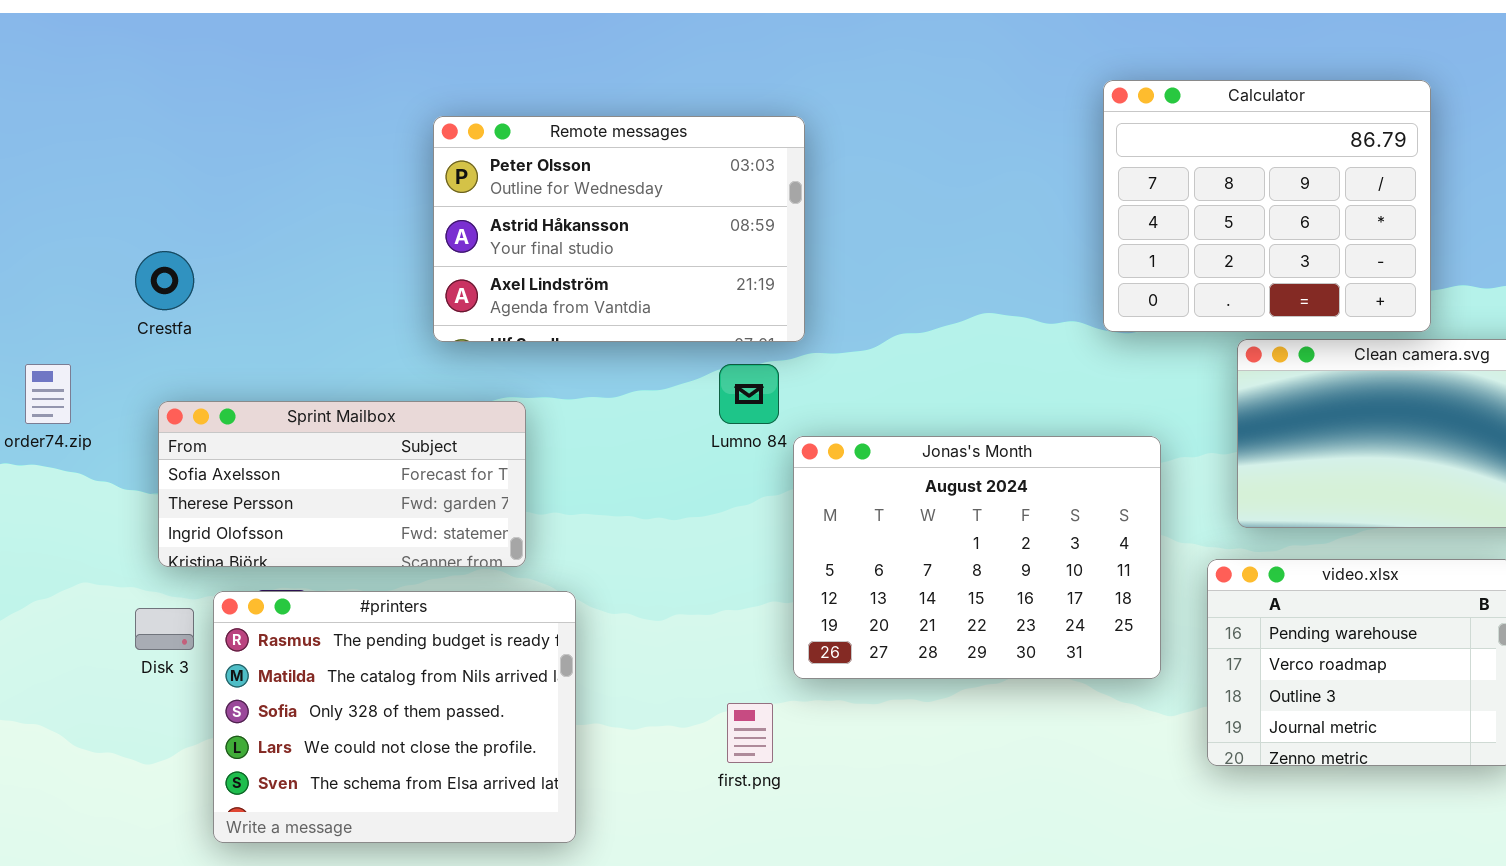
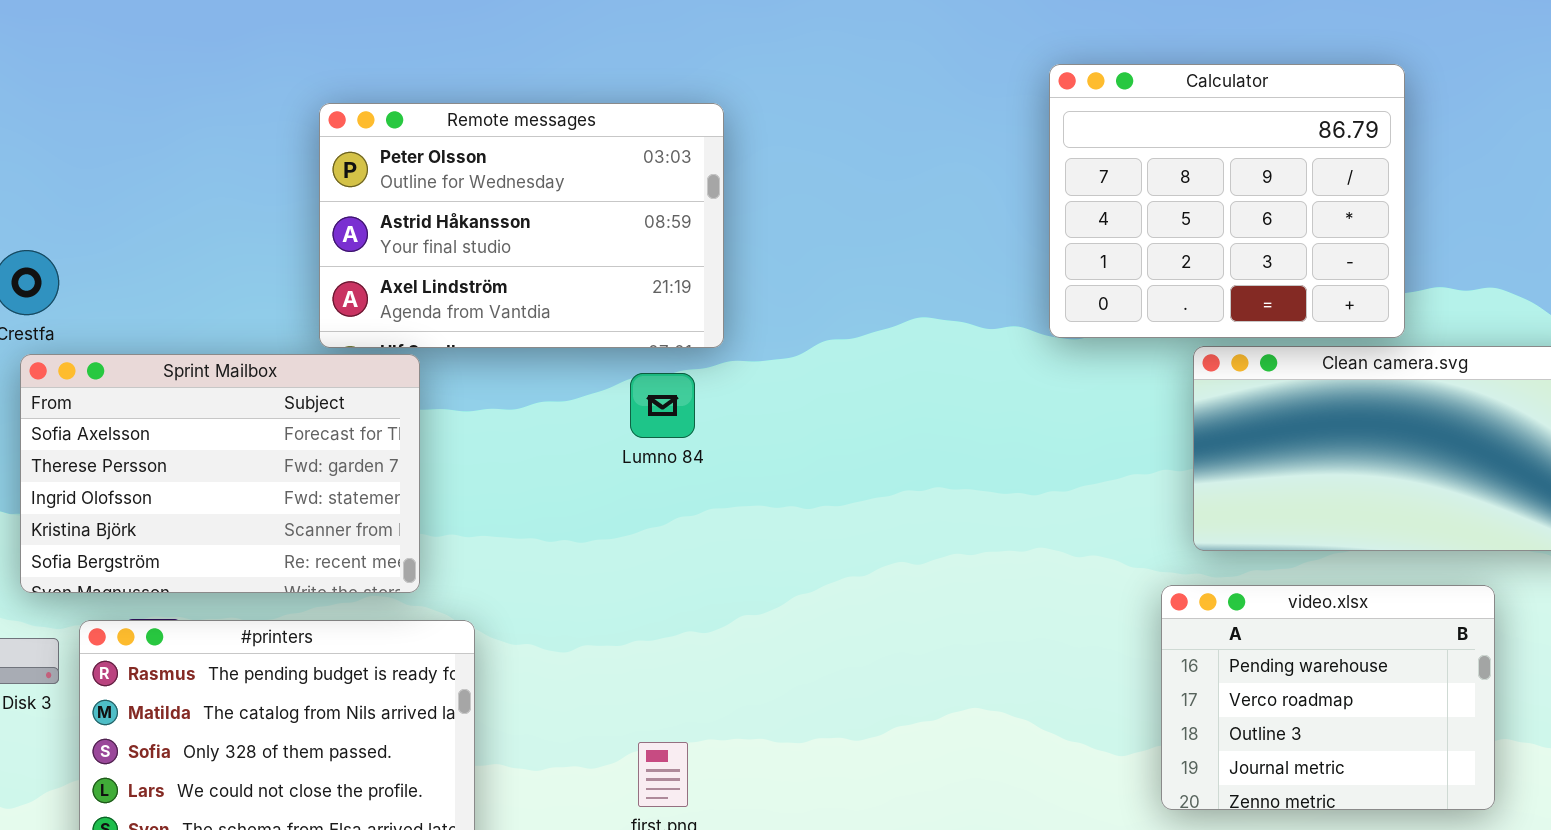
Sprint Mailbox: [158,401,526,567] -> [20,354,420,593], resized
Jonas's Month: [793,436,1161,679] -> none, closed

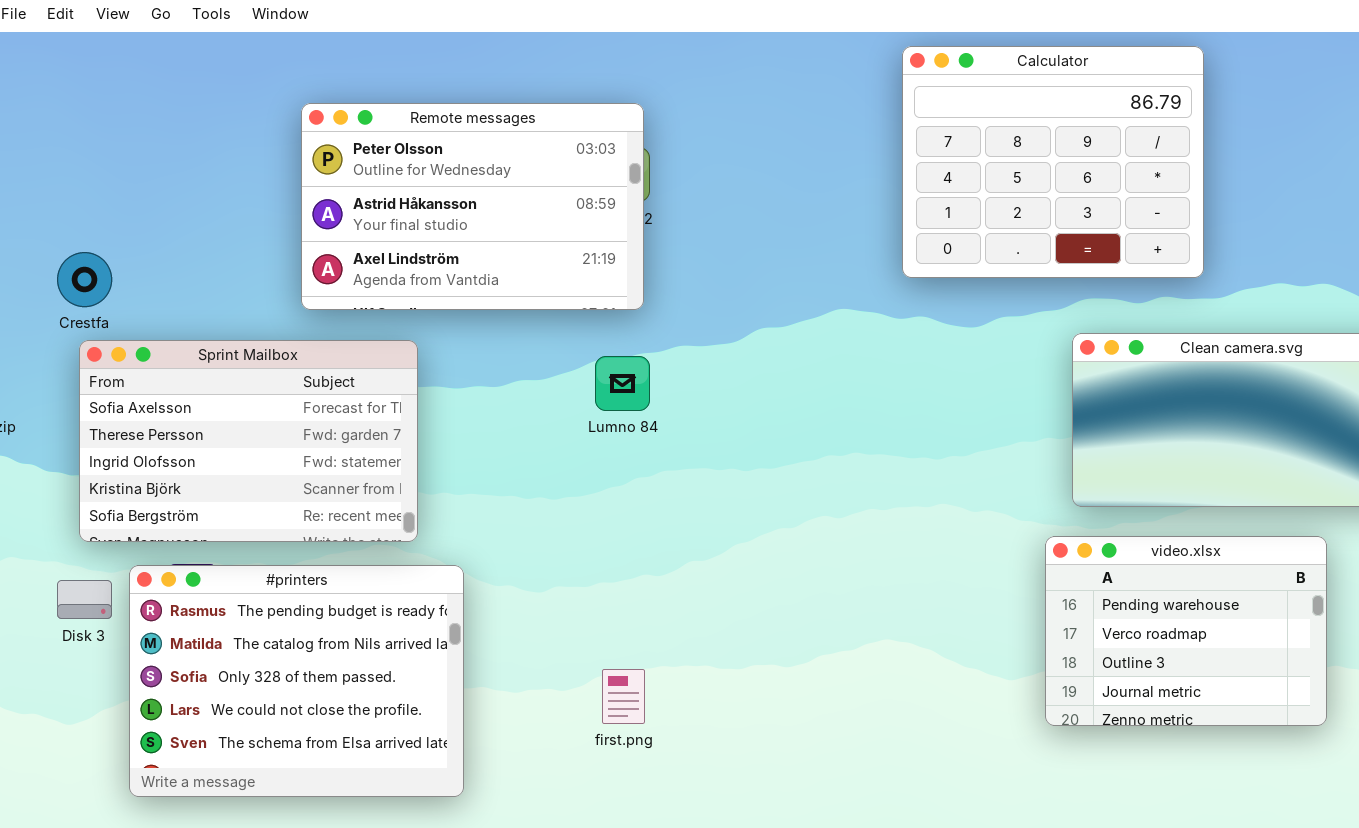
Calculator: [1049,64,1405,338] -> [902,46,1204,278], moved
Remote messages: [319,103,724,348] -> [301,103,644,310], moved

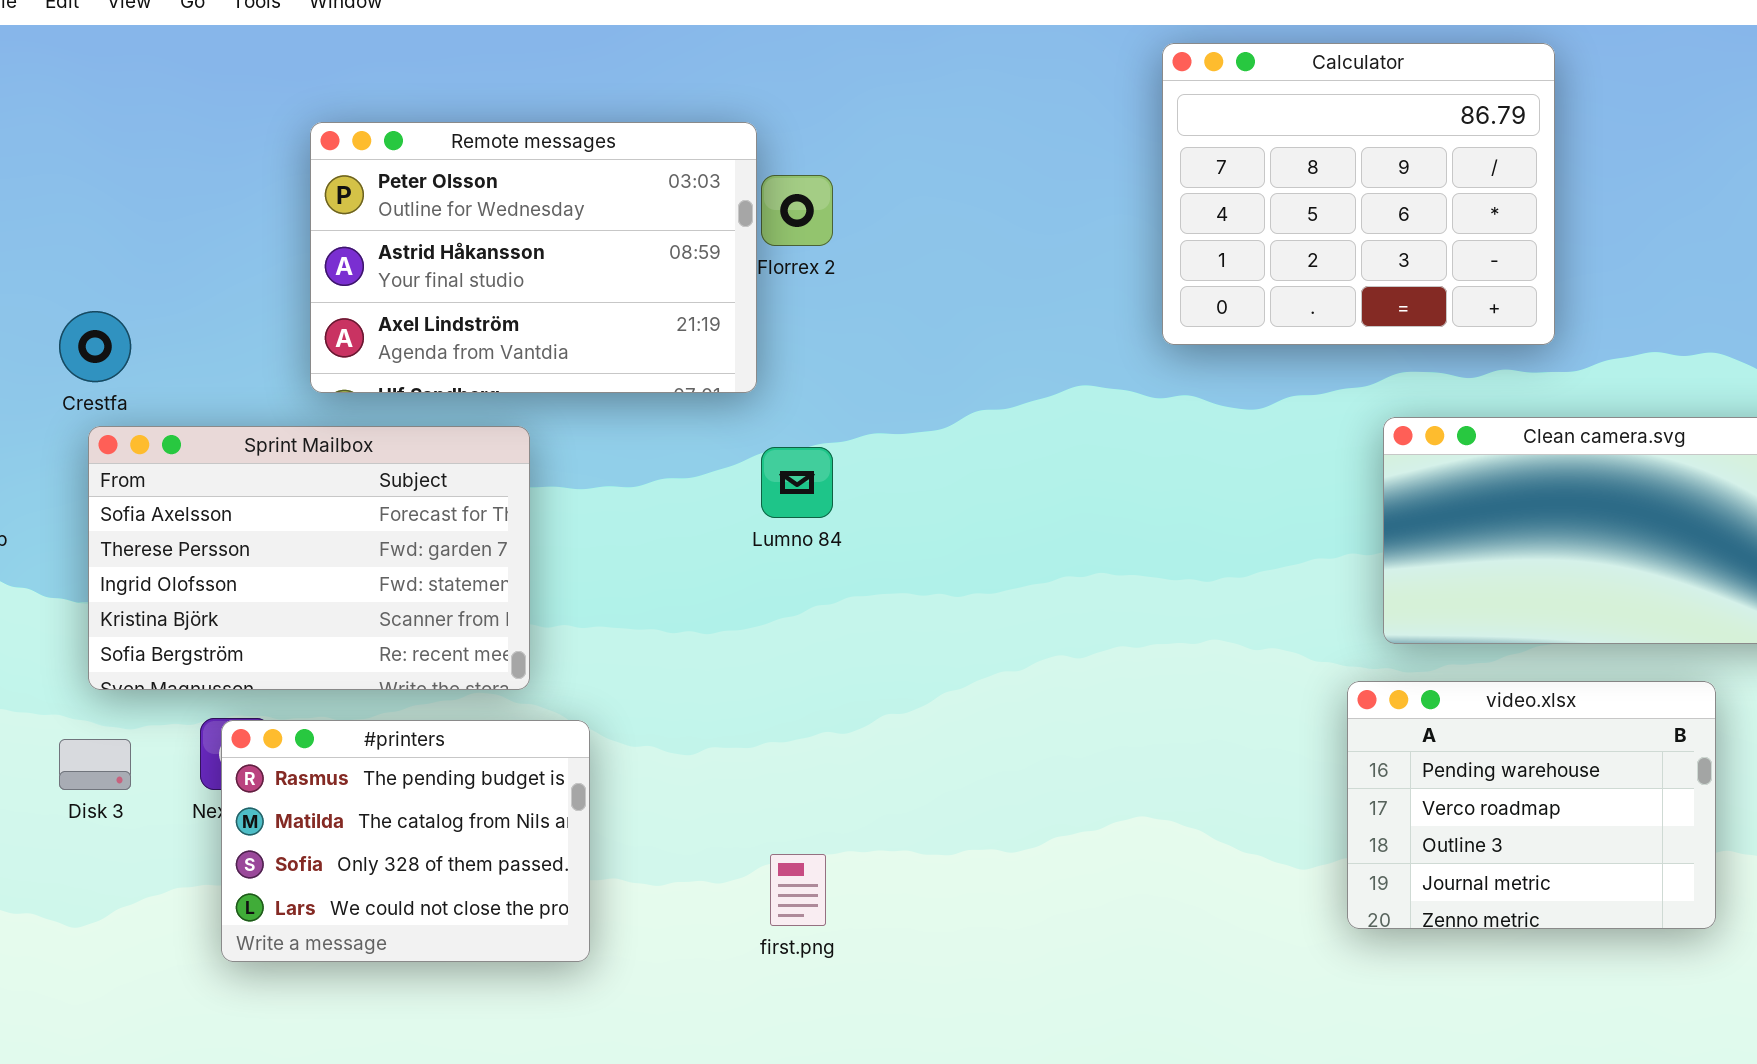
Remote messages: [301,103,644,310] -> [310,122,757,393], moved
#printers: [129,565,464,797] -> [221,720,590,962], resized

